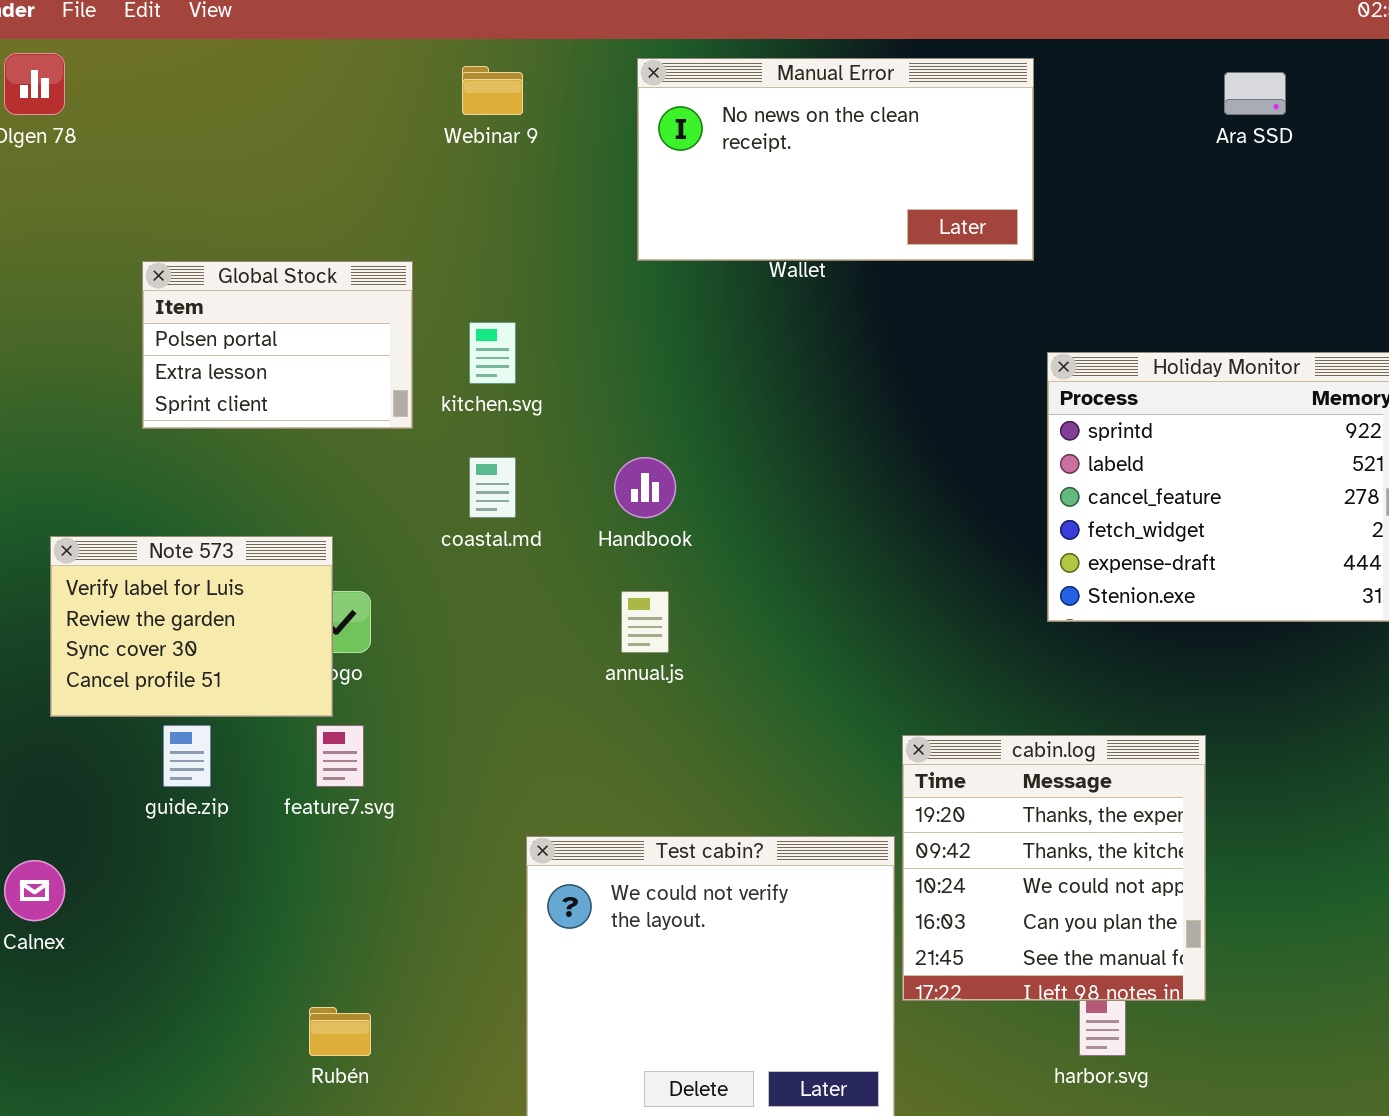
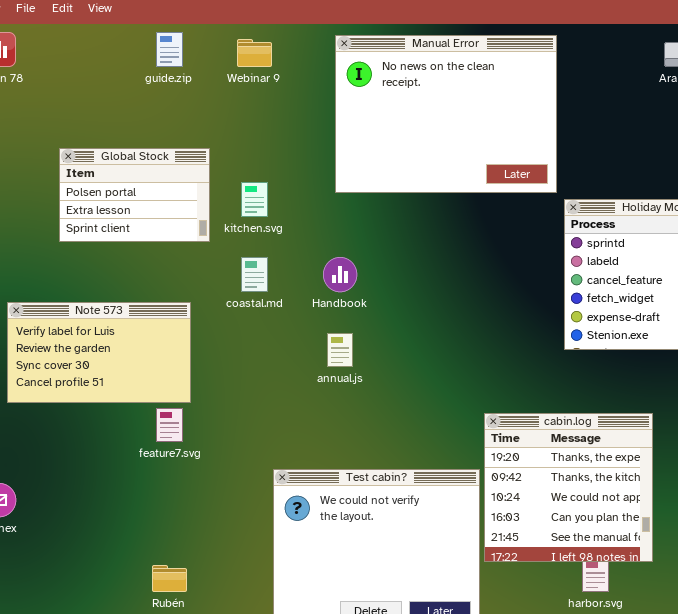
Manual Error: [637,58,1034,261] -> [335,35,557,193], resized
Note 573: [50,536,333,717] -> [7,302,191,403], resized
guide.zip: [163,725,211,787] -> [156,32,183,67], moved

